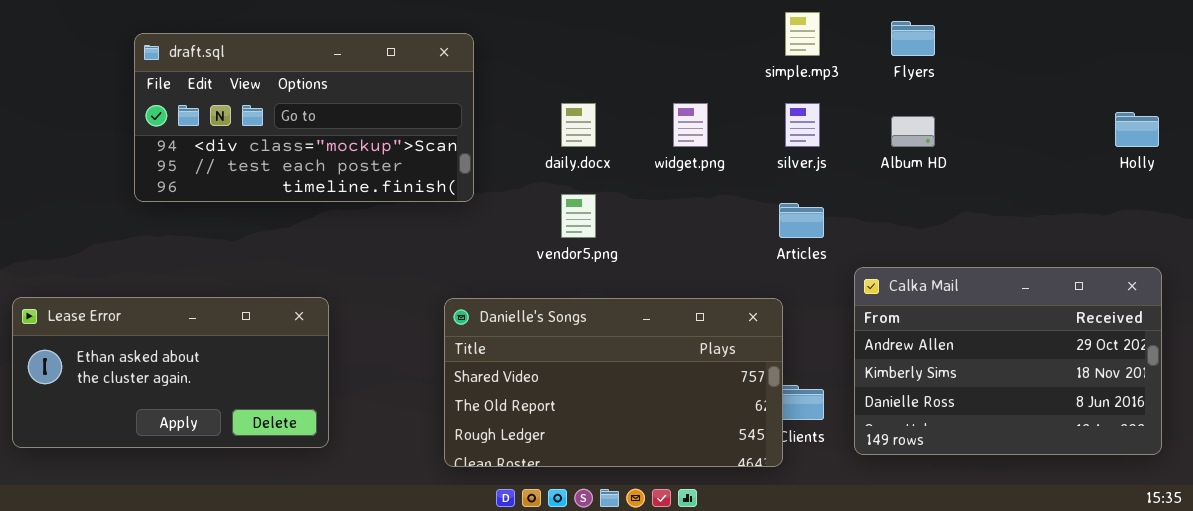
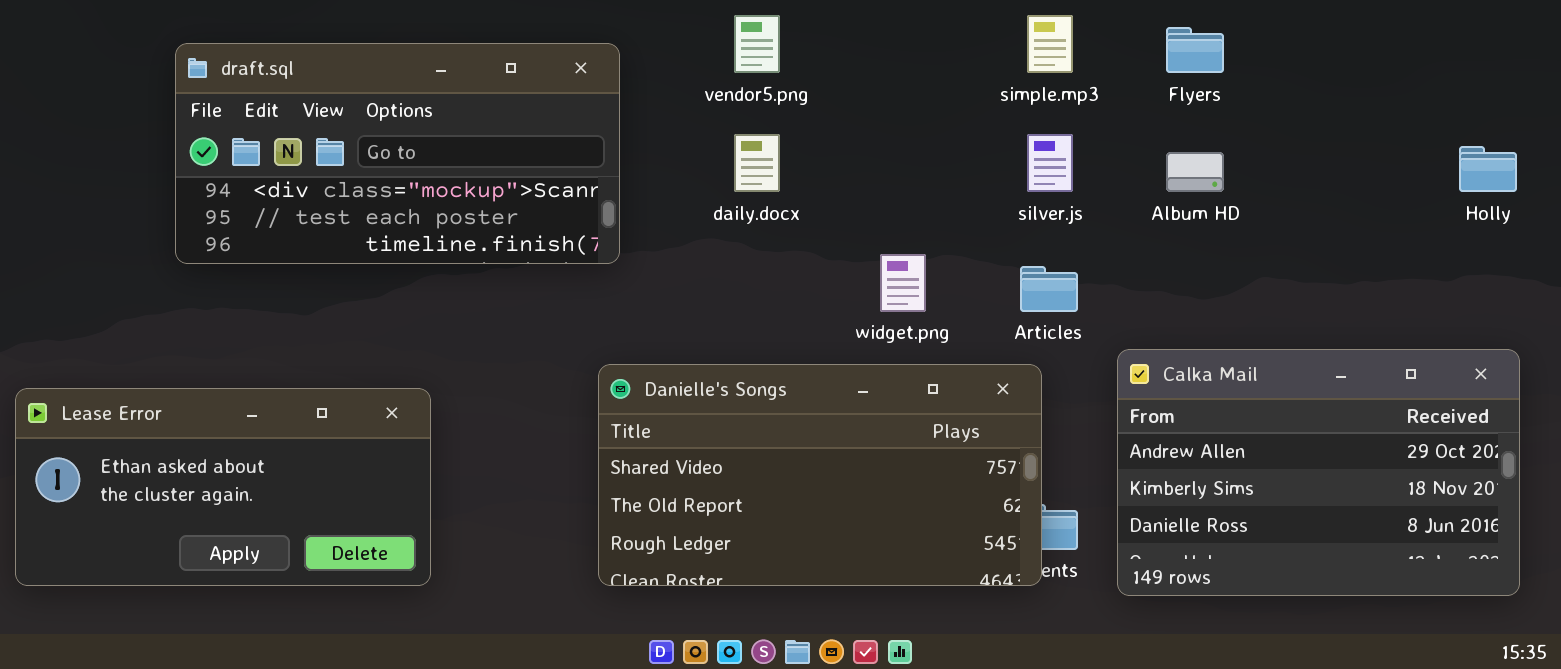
widget.png: [673,103,708,147] -> [880,254,926,312], moved
vendor5.png: [561,194,596,238] -> [734,15,780,73], moved
Danielle's Songs: [444,298,783,467] -> [598,364,1042,586], moved

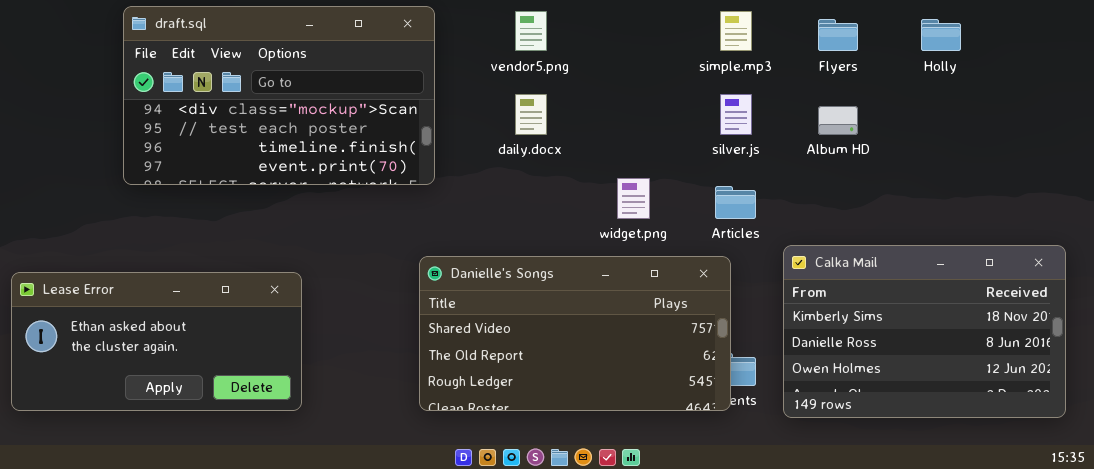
draft.sql: [175,43,620,264] -> [123,6,435,185], resized
Holly: [1459,146,1517,192] -> [921,19,961,51], moved
Calka Mail: [1117,349,1520,596] -> [783,245,1066,418], scrolled down 1 row

